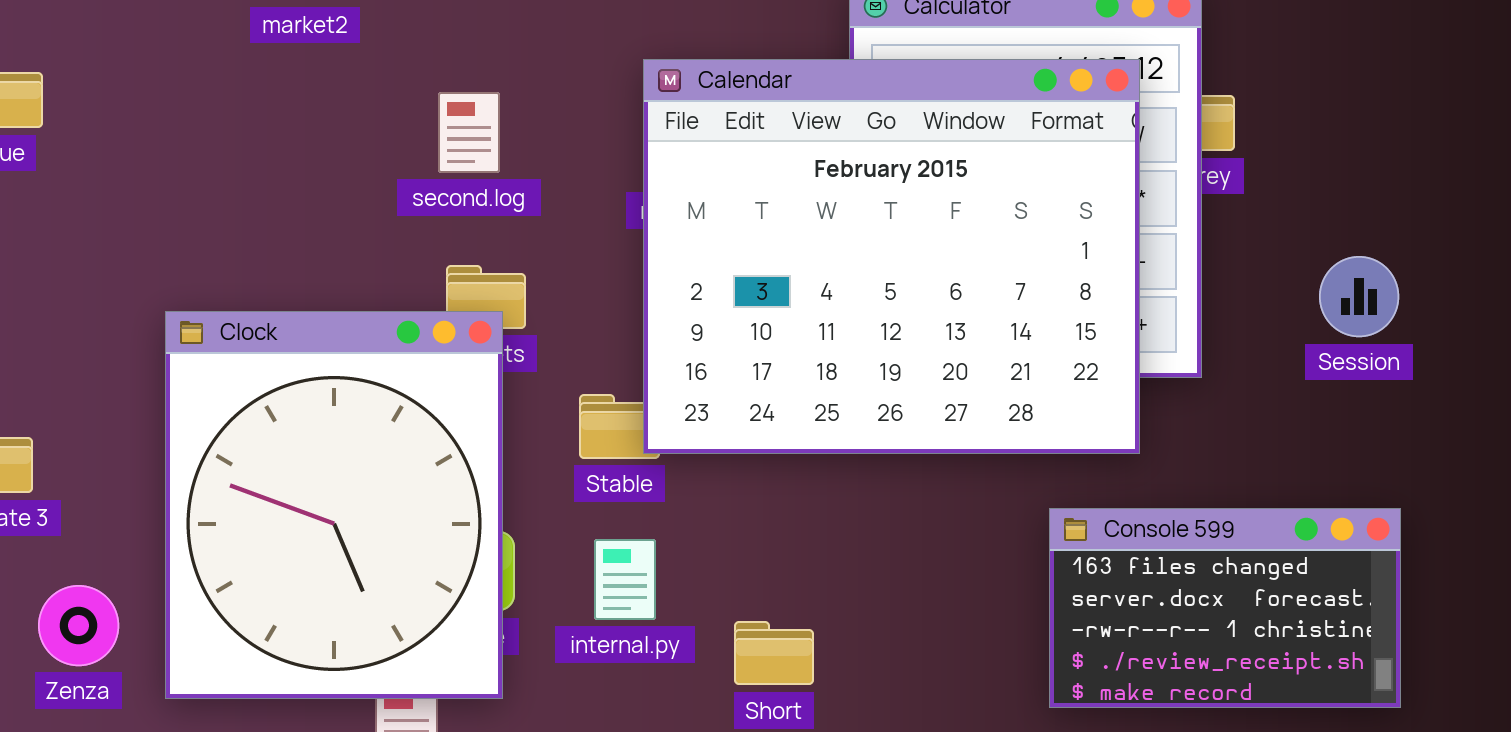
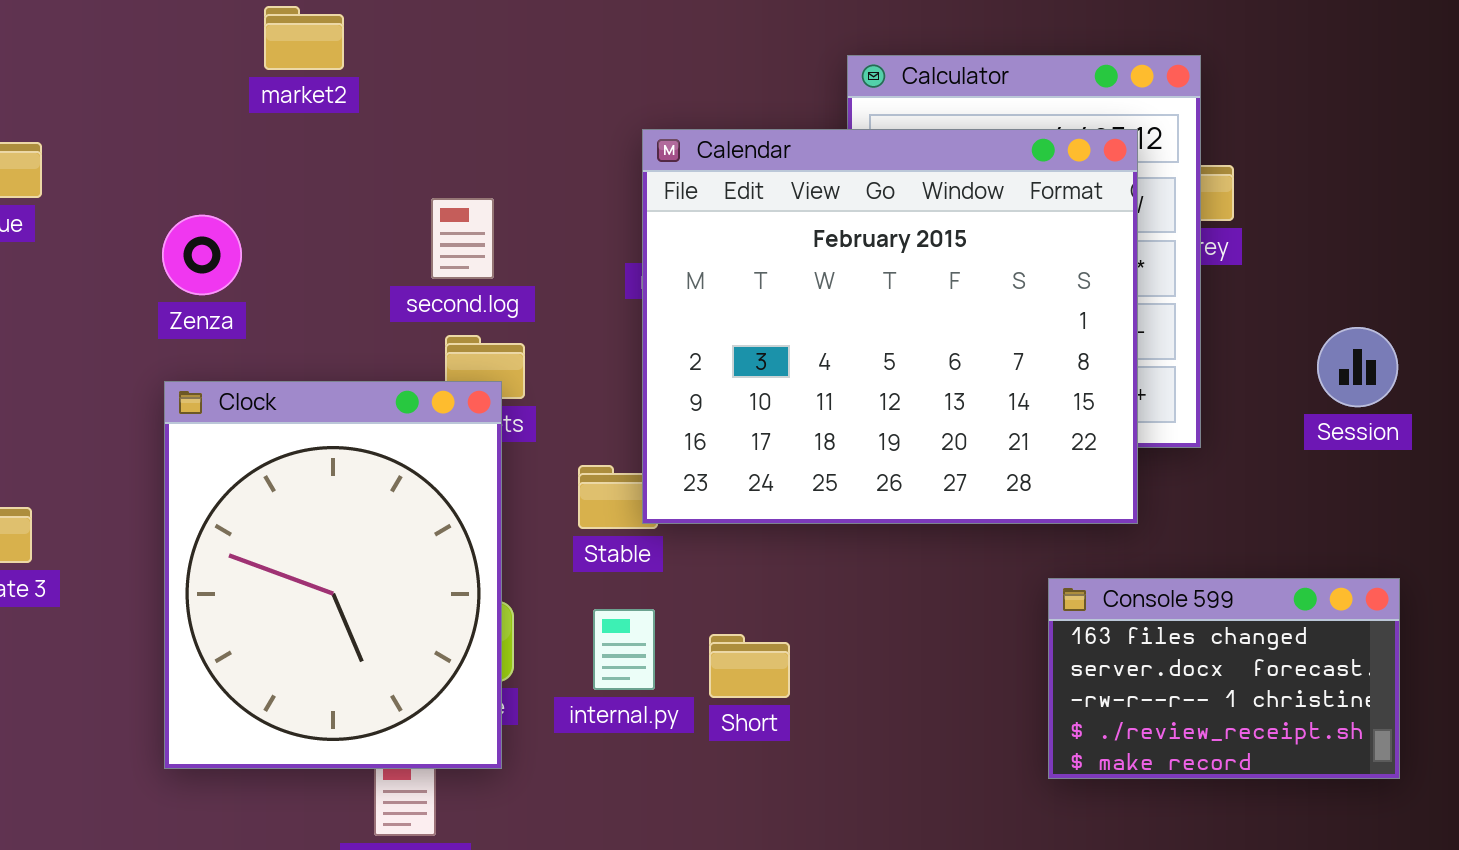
second.log: [438,92,500,173] -> [431,198,494,279], moved
Zenza: [38,585,119,666] -> [162,215,242,295], moved
Short: [734,621,814,685] -> [709,634,790,698], moved

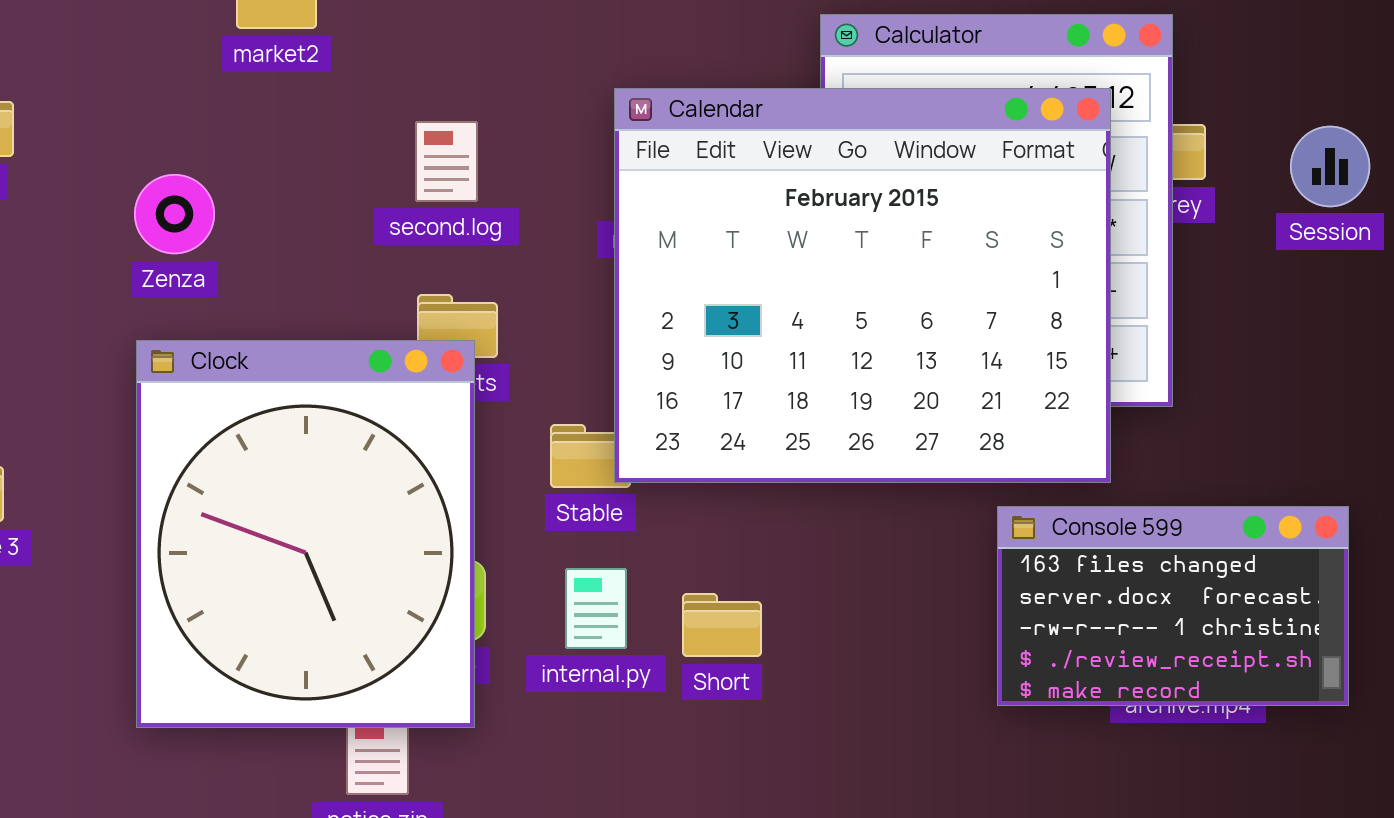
second.log: [431,198,494,279] -> [415,121,478,202], moved
Session: [1317,327,1398,407] -> [1290,126,1370,207], moved
Console 599: [1048,578,1400,779] -> [997,506,1349,706], moved

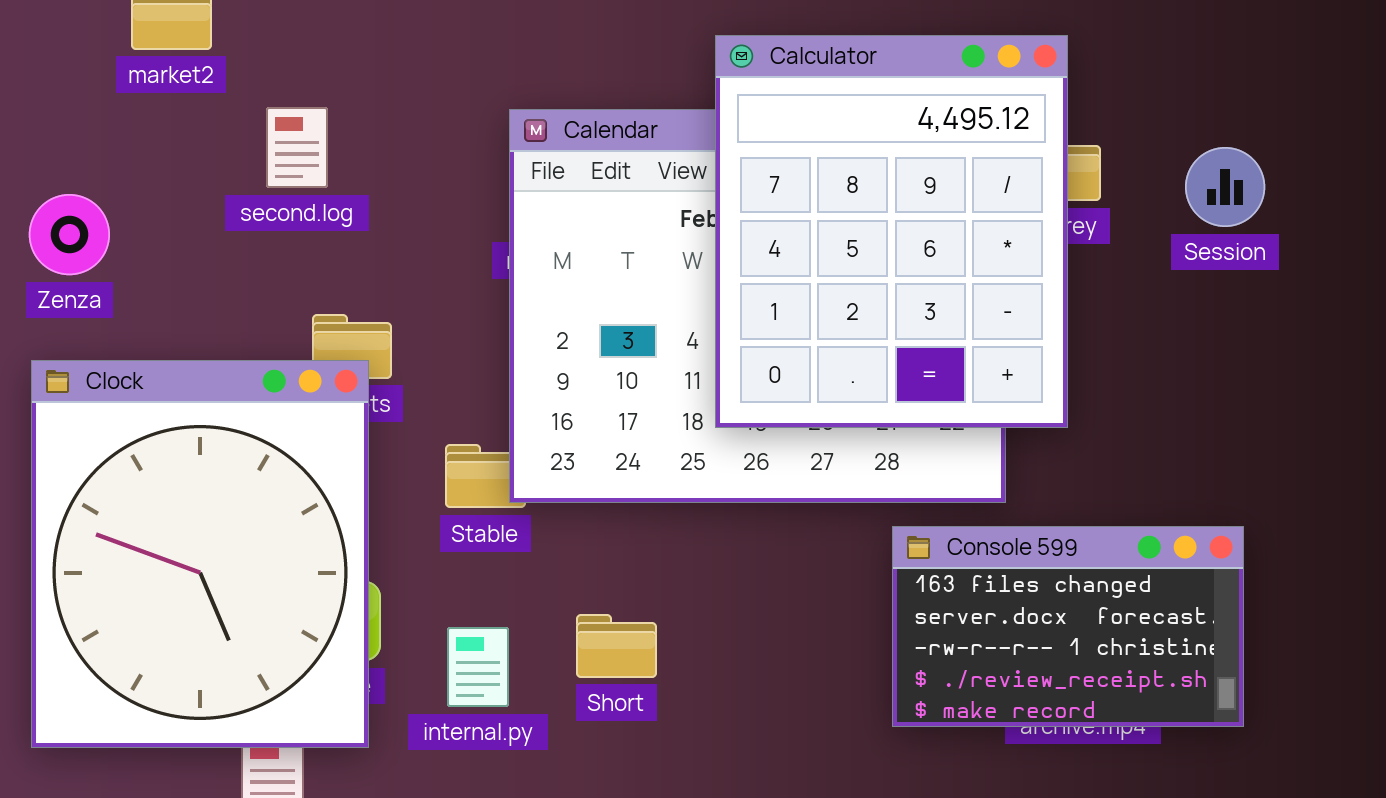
Calculator: [820,14,1173,407] -> [715,35,1068,428], raised
second.log: [415,121,478,202] -> [266,107,328,188], moved
internal.py: [565,568,627,649] -> [447,627,509,707], moved

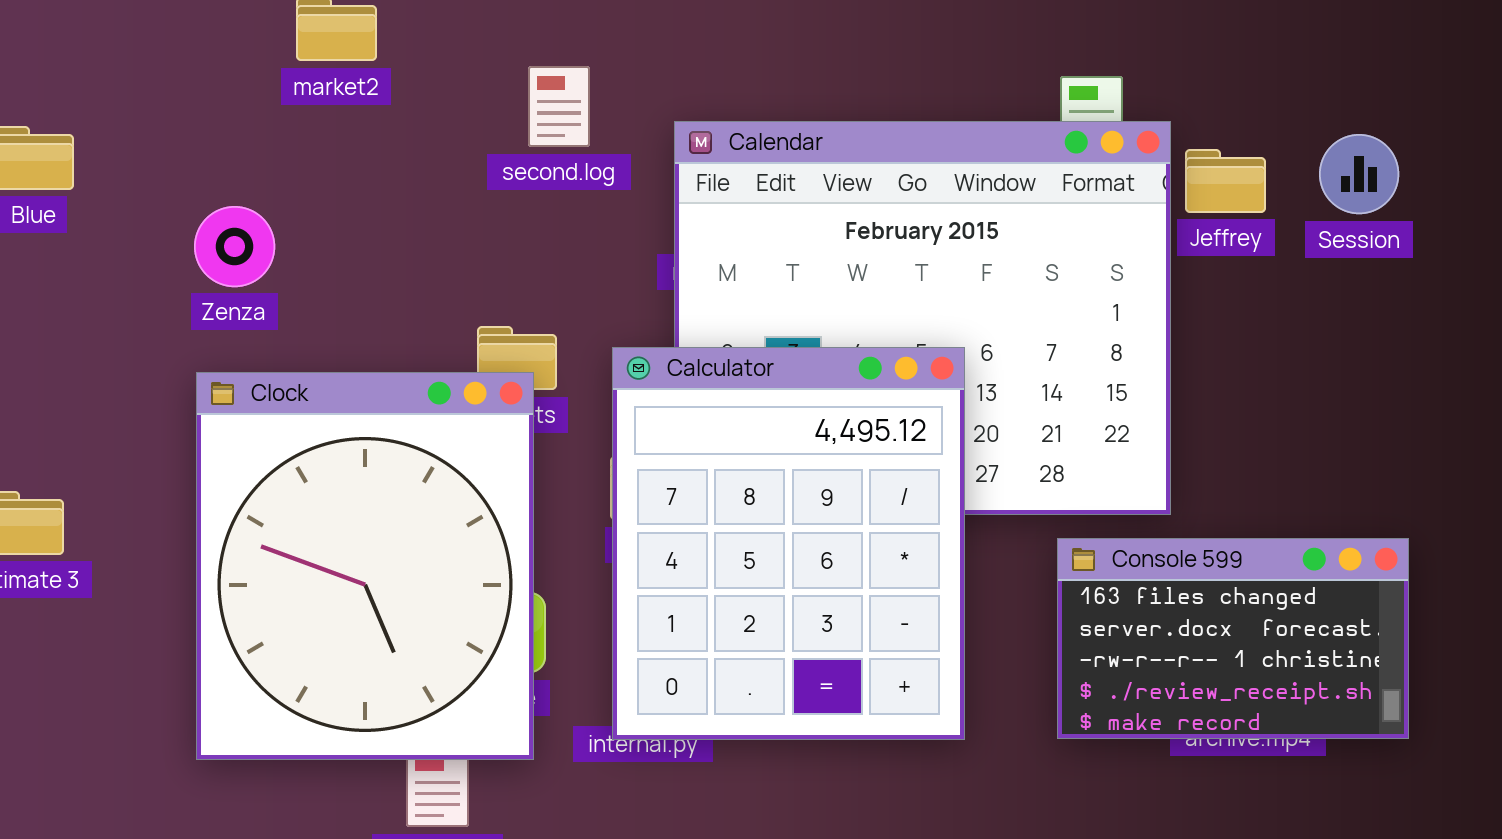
Calculator: [715,35,1068,428] -> [612,347,965,740], moved
second.log: [266,107,328,188] -> [528,66,590,147], moved
Session: [1185,147,1265,227] -> [1319,134,1399,214], moved

